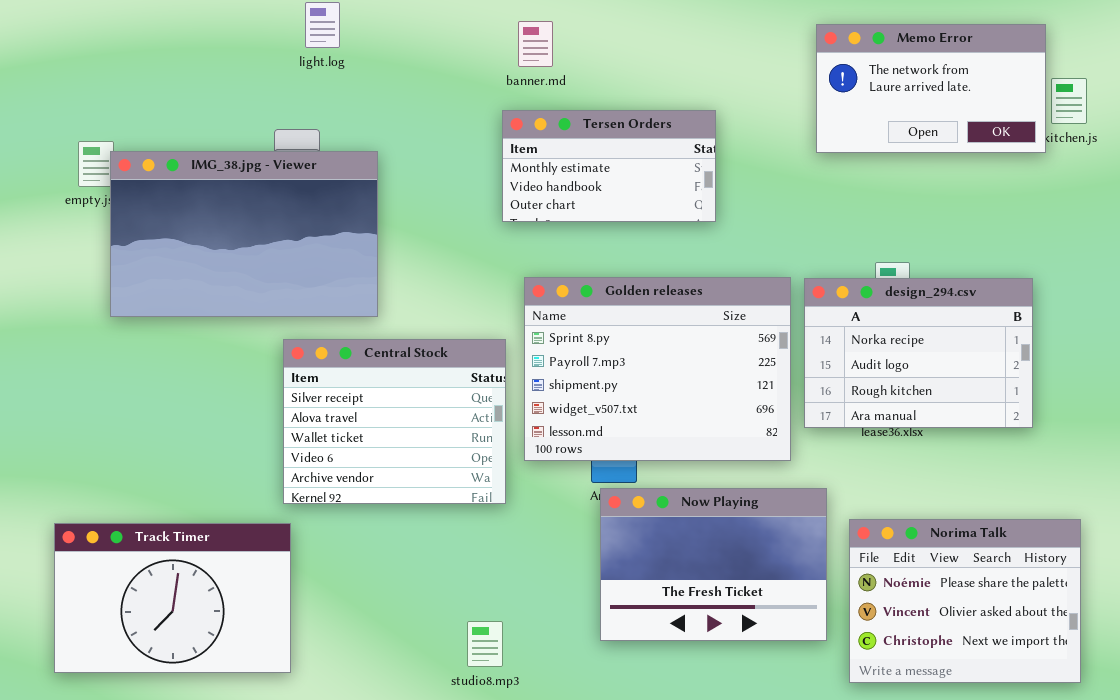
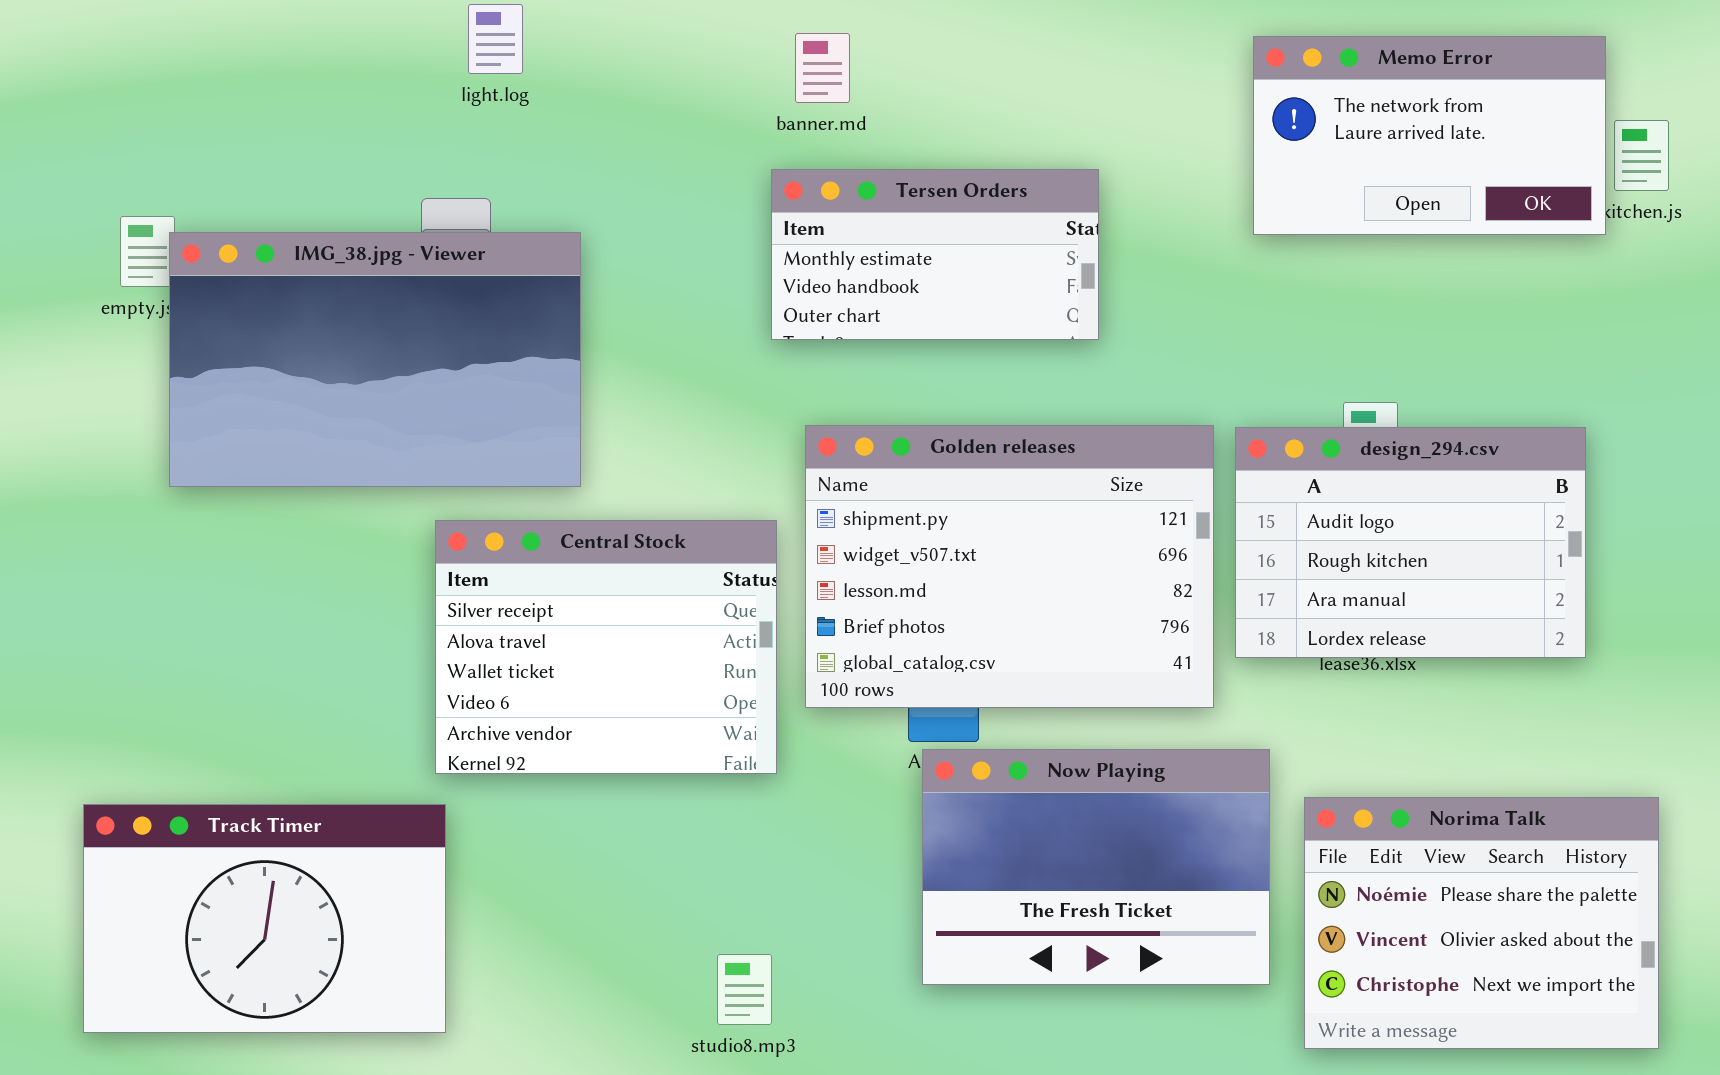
Golden releases: [524,277,791,461] -> [805,425,1214,708], scrolled down 2 rows
design_294.csv: [804,278,1033,428] -> [1235,427,1586,658], scrolled down 1 row

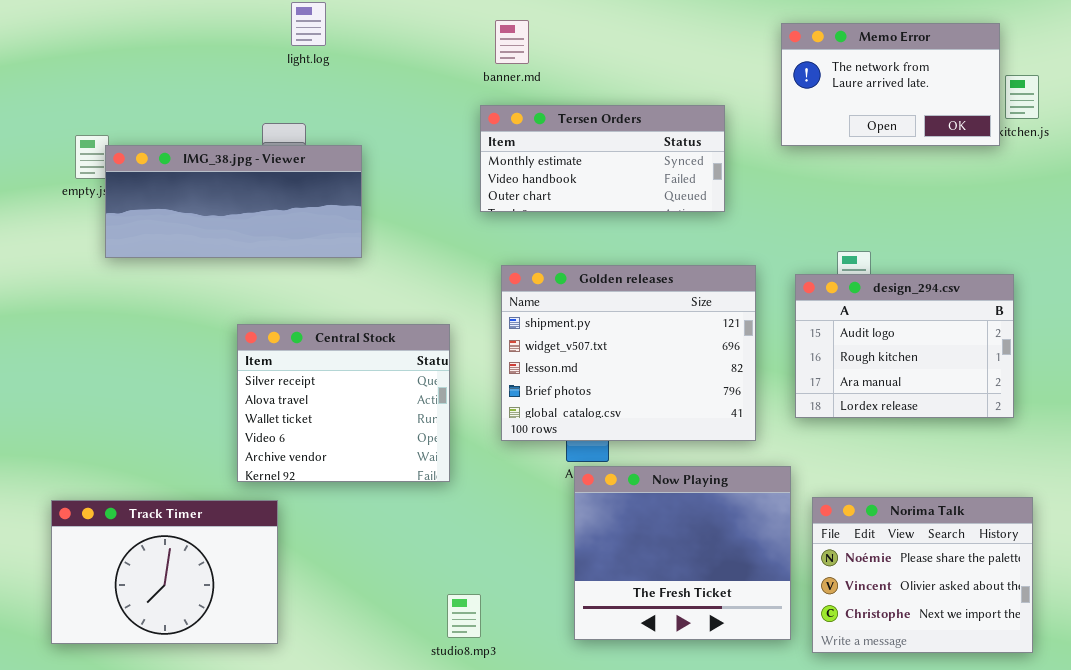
Tersen Orders: [771,169,1099,340] -> [480,105,725,212], resized
IMG_38.jpg - Viewer: [169,232,581,487] -> [105,145,362,258], resized
design_294.csv: [1235,427,1586,658] -> [795,274,1014,418], moved
Central Stock: [435,520,777,774] -> [237,324,450,482], moved
Now Playing: [922,749,1270,985] -> [574,466,791,640], resized

